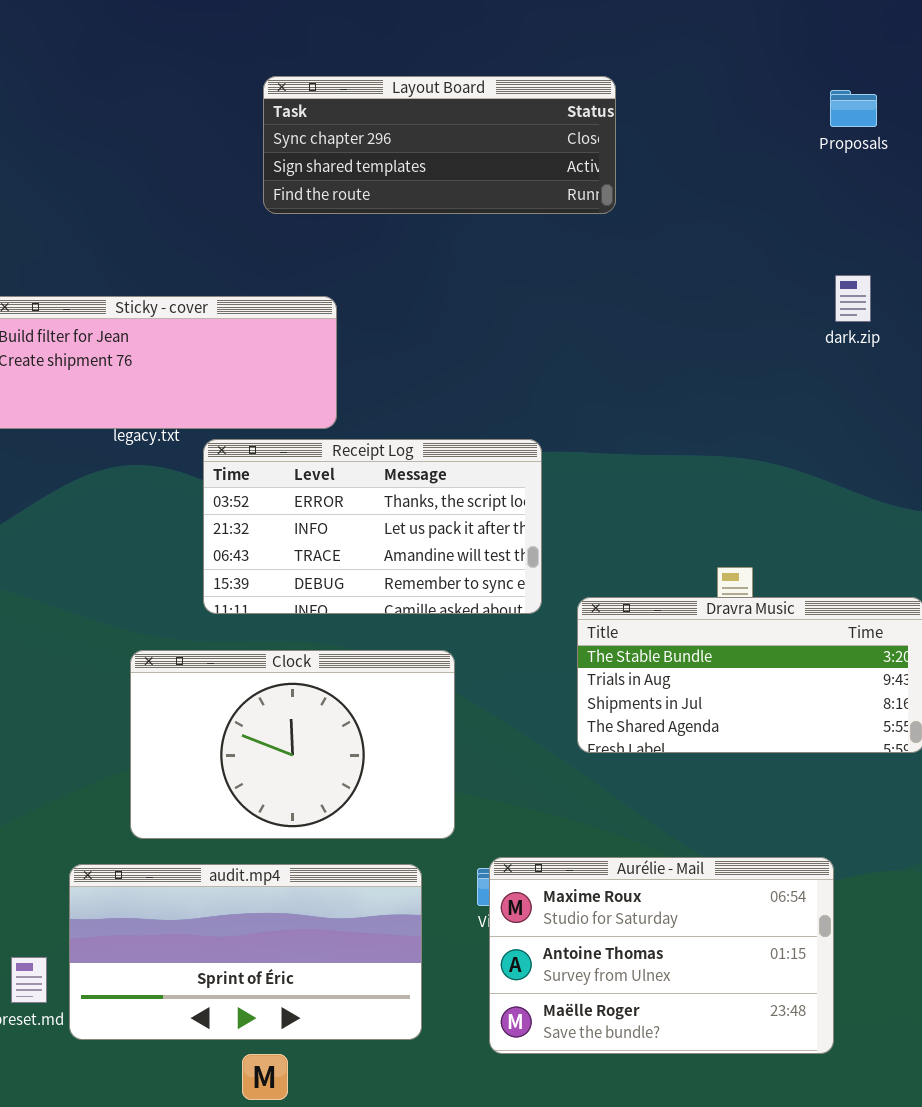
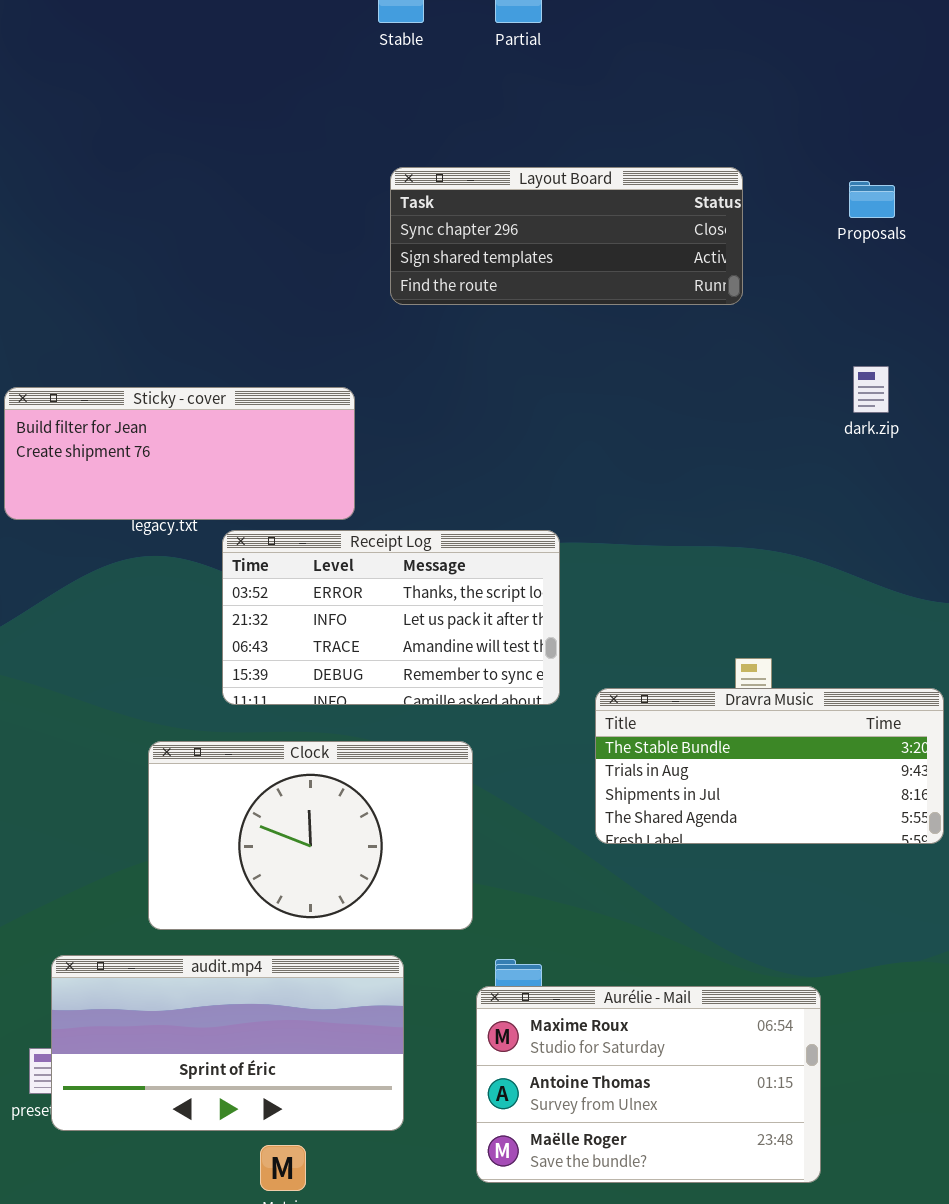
Layout Board: [263,76,616,214] -> [390,167,743,305], moved
Aurélie - Mail: [489,857,834,1054] -> [476,986,821,1183], moved
audit.mp4: [69,864,422,1040] -> [51,955,404,1131], moved

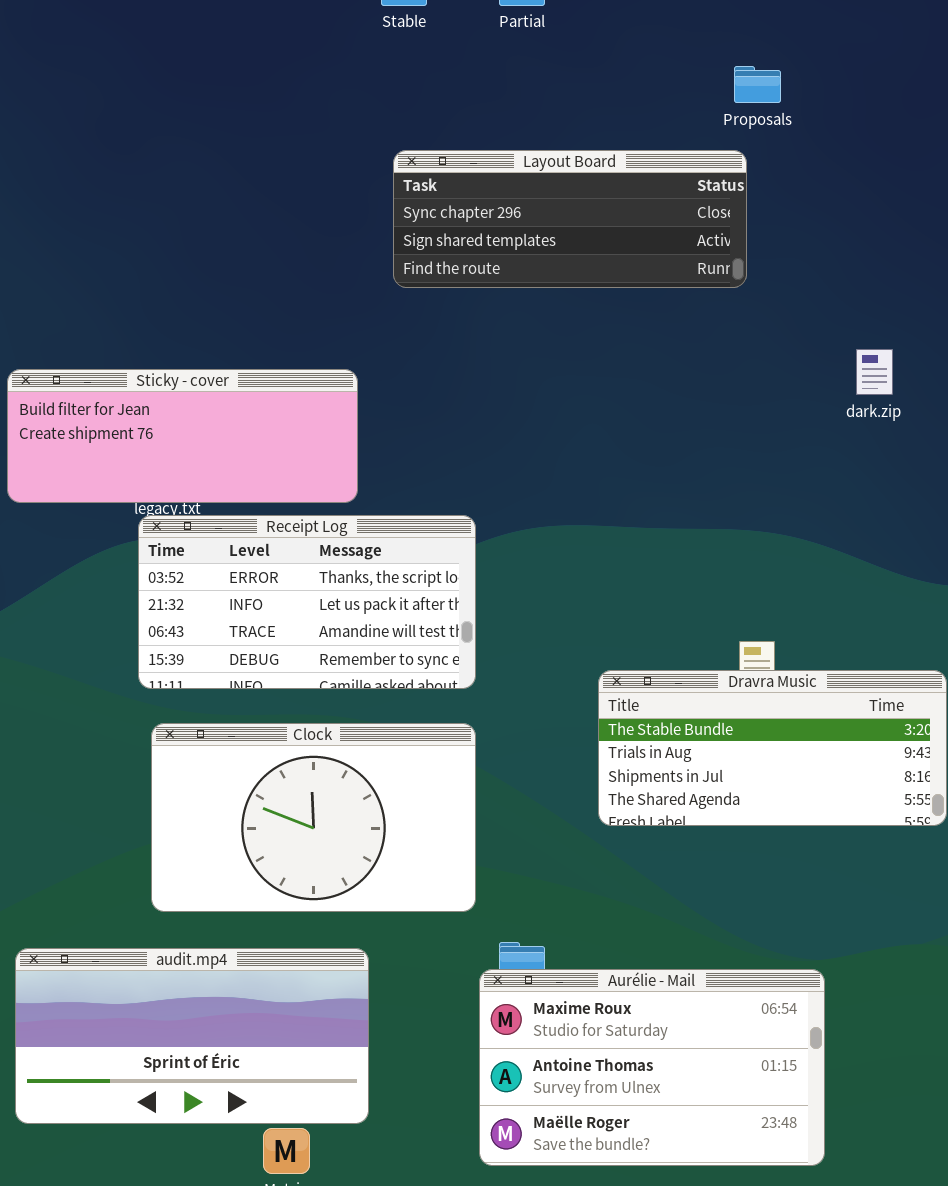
Proposals: [849,181,895,218] -> [734,66,781,103], moved
Receipt Log: [222,530,560,705] -> [138,515,476,689], moved
audit.mp4: [51,955,404,1131] -> [15,948,369,1124], moved

